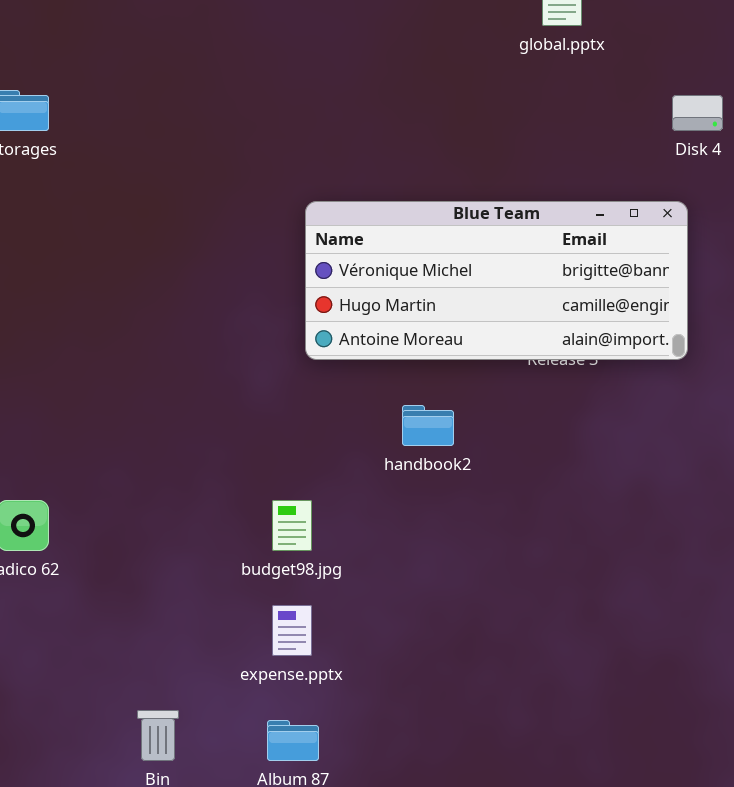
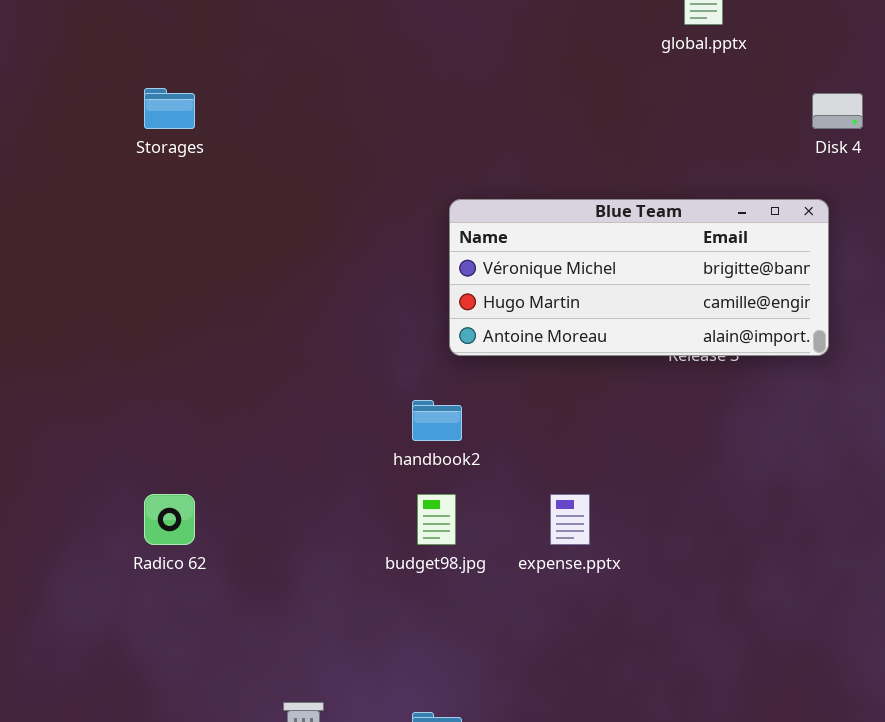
handbook2: [402,405,454,446] -> [412,400,462,441], moved
expense.pptx: [272,605,312,656] -> [550,494,590,545], moved

